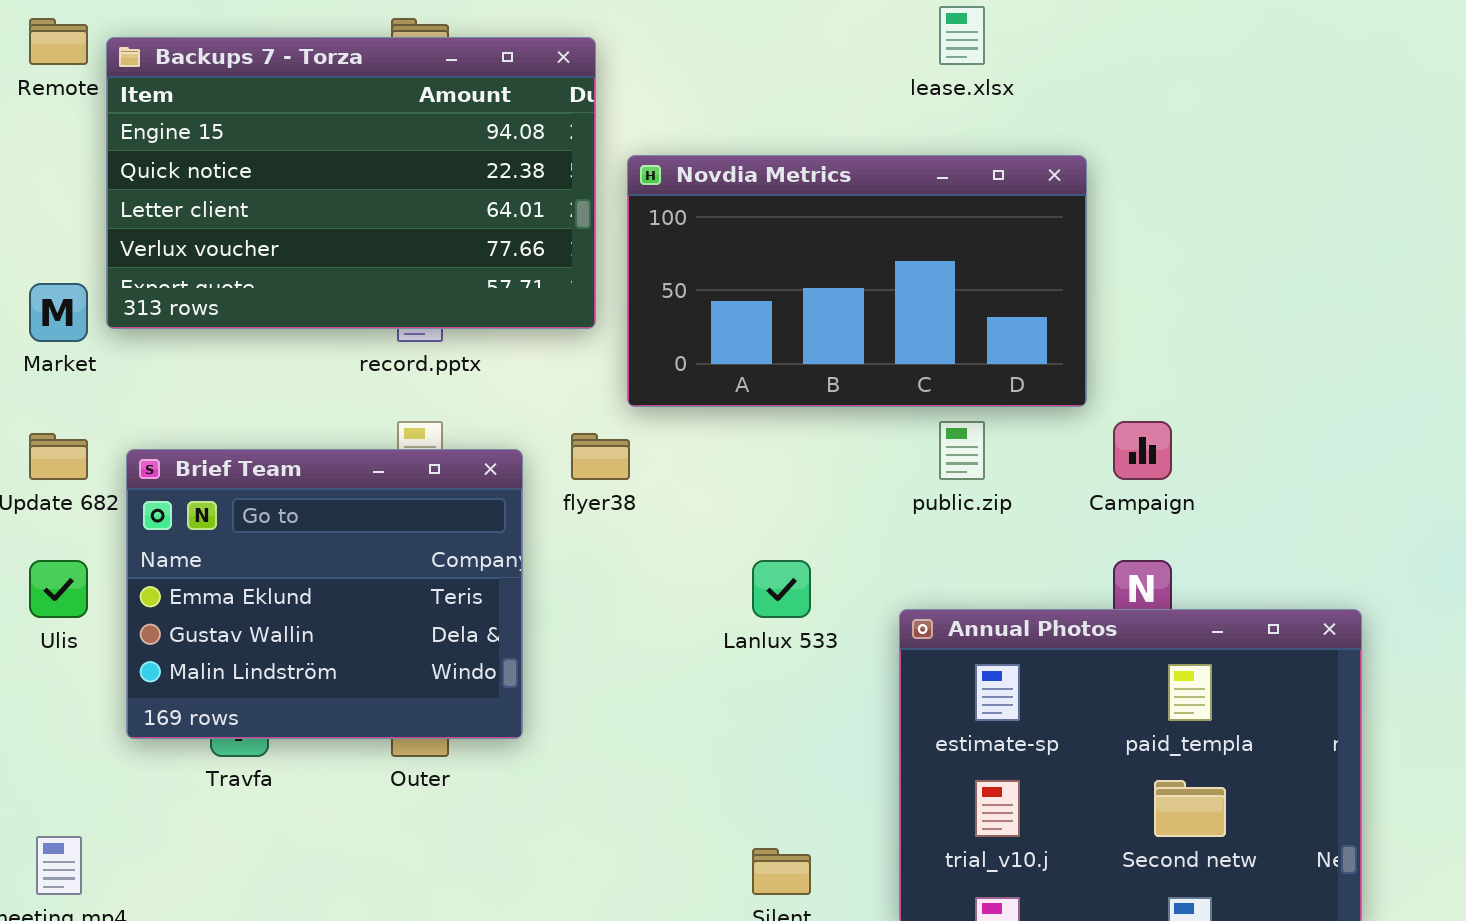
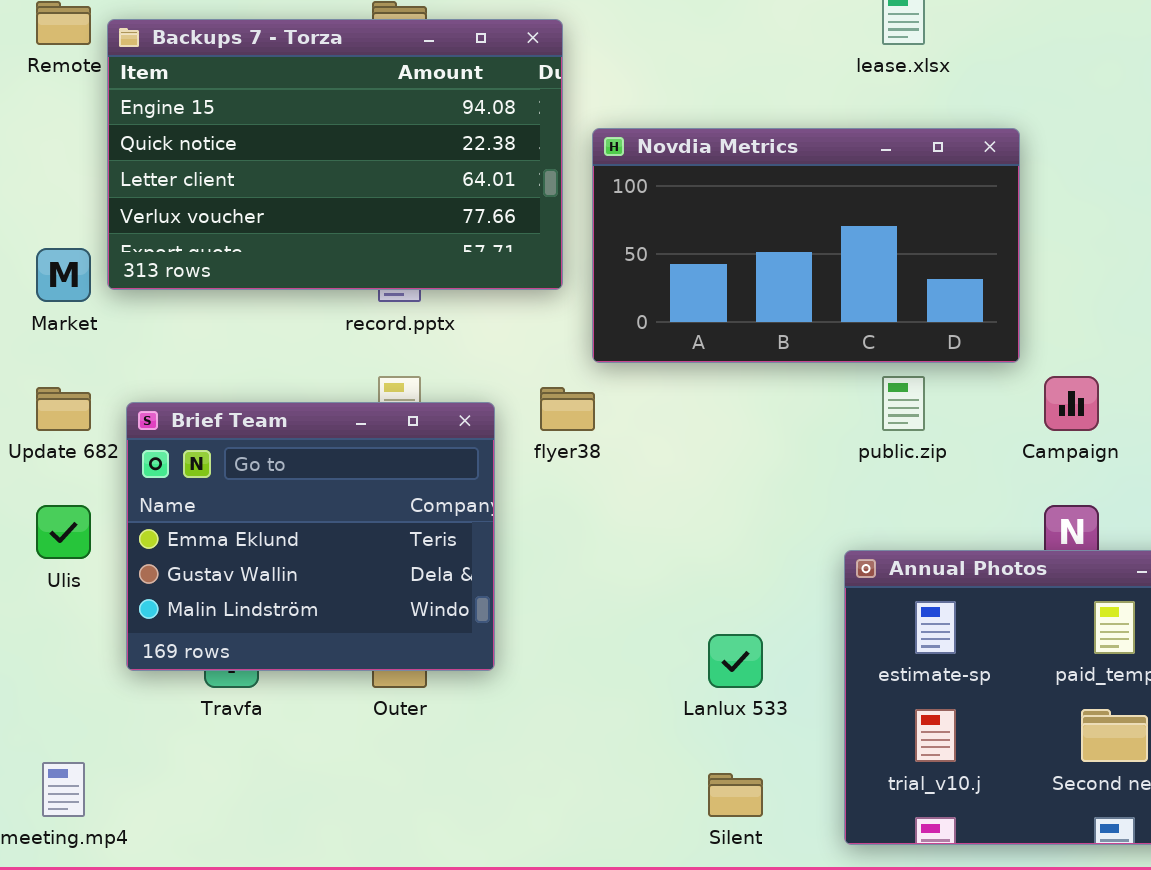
Lanlux 533: [752,560,811,618] -> [708,634,763,688], moved

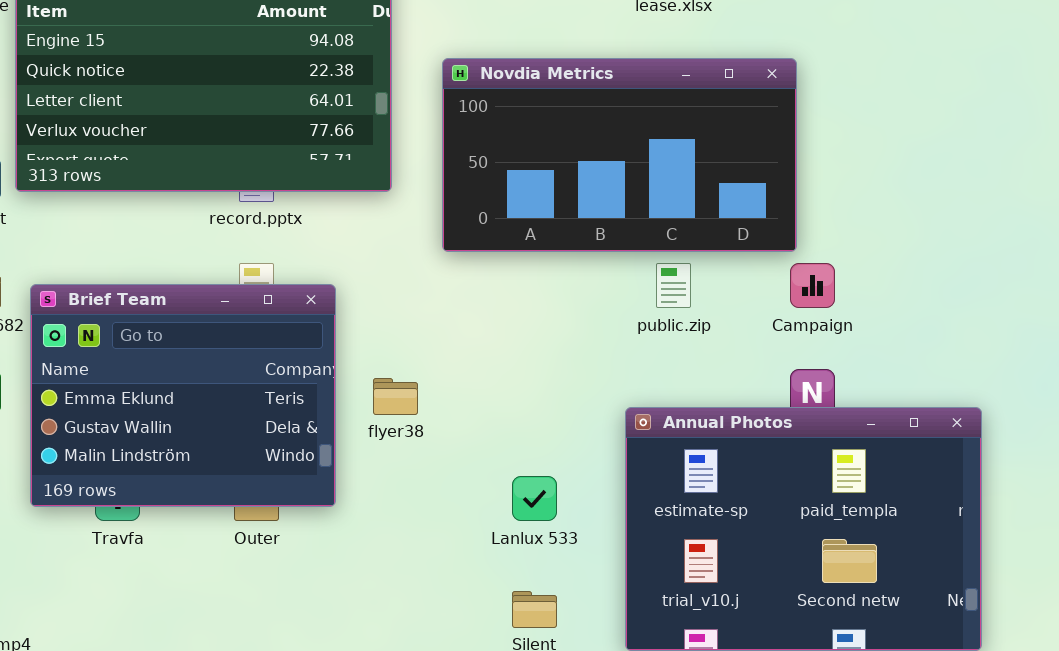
Novdia Metrics: [592,128,1020,363] -> [442,58,797,252], moved
flyer38: [540,387,595,431] -> [373,378,418,415], moved

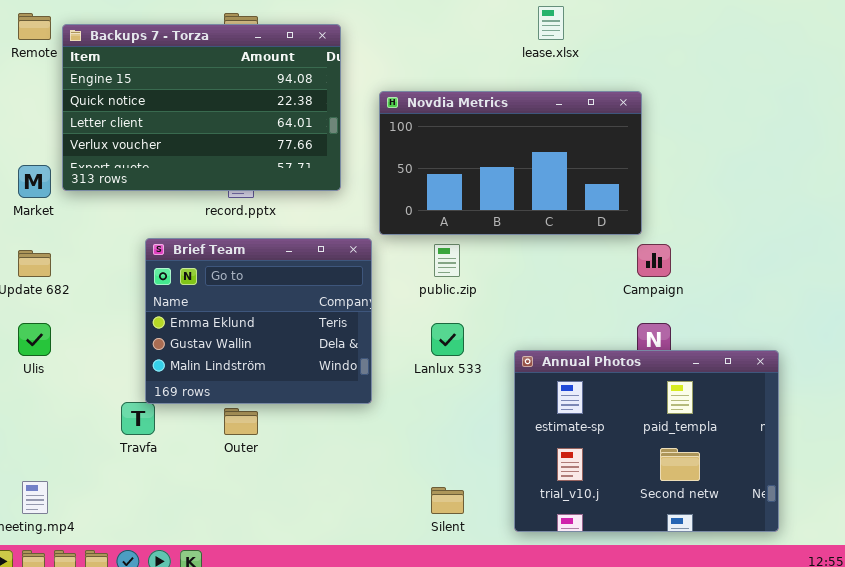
public.zip: [656,263,691,308] -> [434,244,460,277], moved
Brief Team: [30,284,336,507] -> [145,238,372,404], moved
Lanlux 533: [512,476,557,521] -> [431,323,464,356], moved

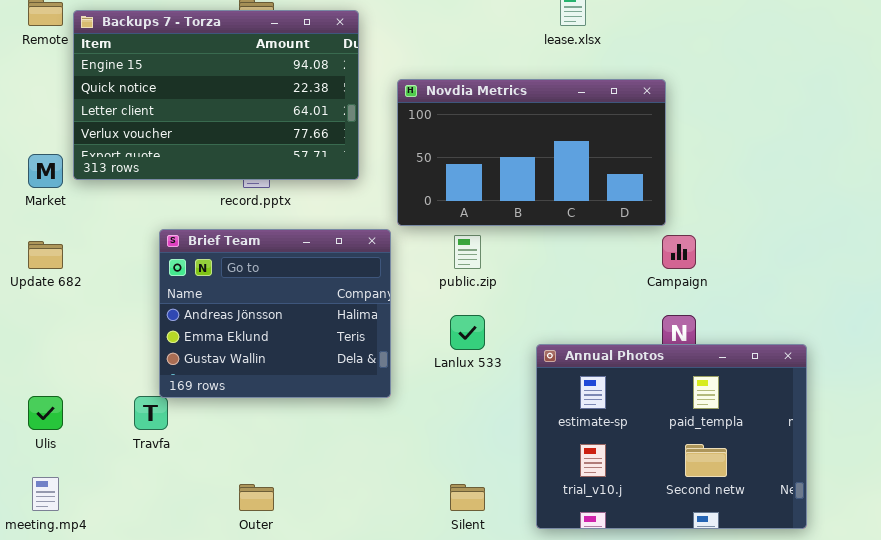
Brief Team: [145,238,372,404] -> [159,229,391,398], scrolled up 1 row
Ulis: [18,323,51,356] -> [28,396,63,430], moved
Outer: [224,408,258,435] -> [239,484,274,511], moved

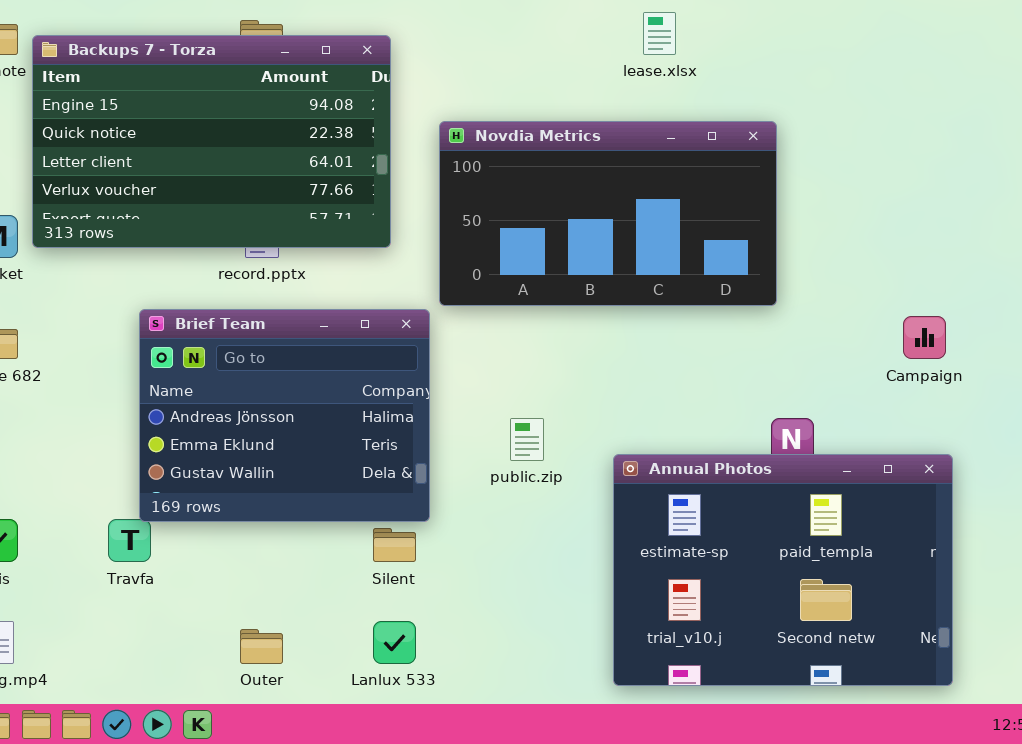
public.zip: [454,235,481,269] -> [510,418,544,461], moved
Campaign: [662,235,696,269] -> [903,316,946,359], moved
Lanlux 533: [450,315,485,350] -> [373,621,416,664], moved
Silent: [450,484,485,511] -> [373,528,416,562], moved

